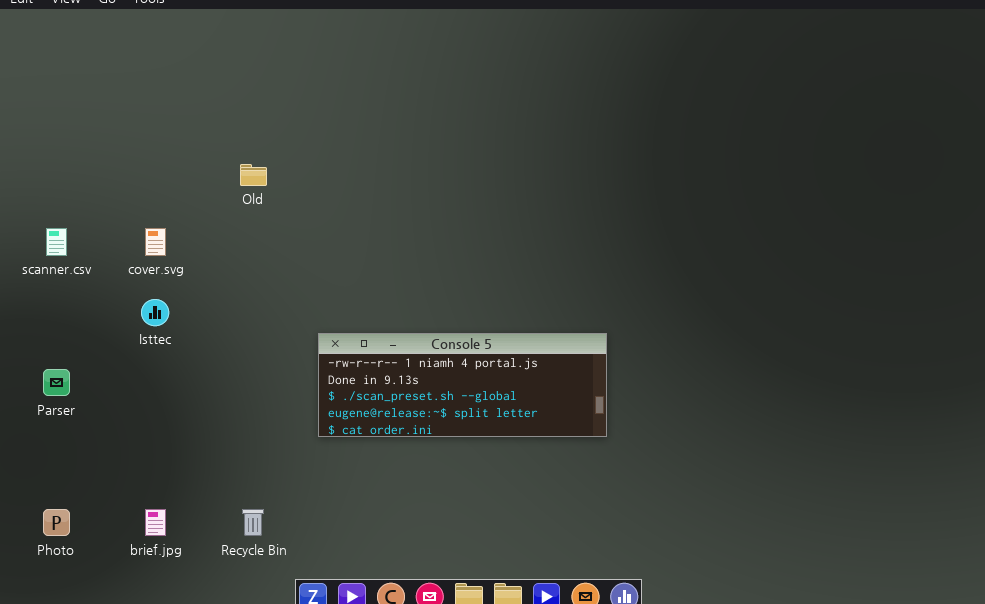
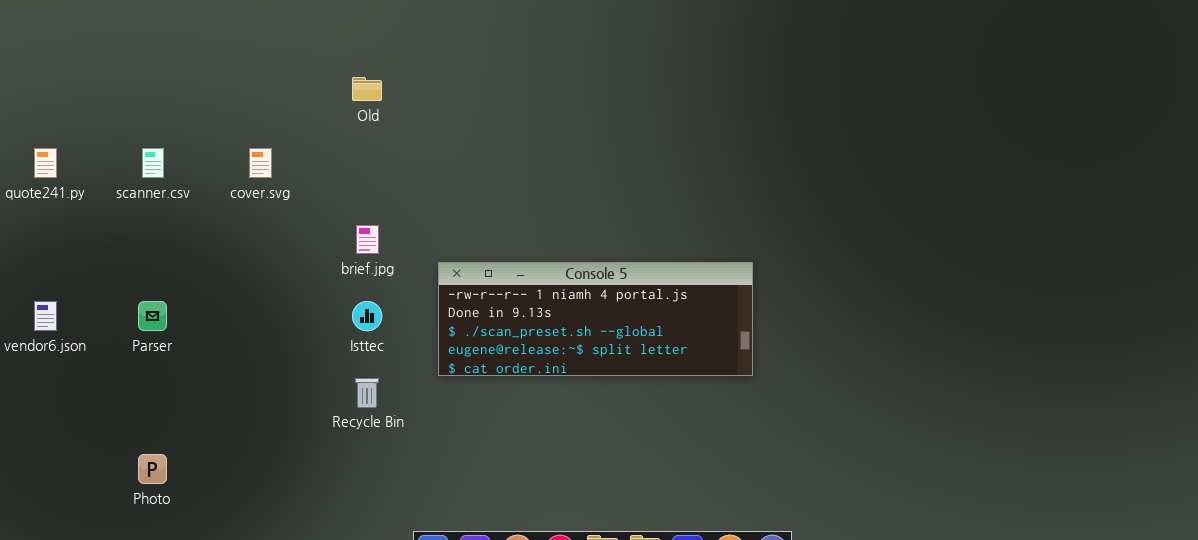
Isttec: [141,299,169,326] -> [352,301,382,331], moved
brief.jpg: [145,509,166,536] -> [356,225,379,254], moved
Recycle Bin: [242,509,264,536] -> [355,378,379,408], moved

